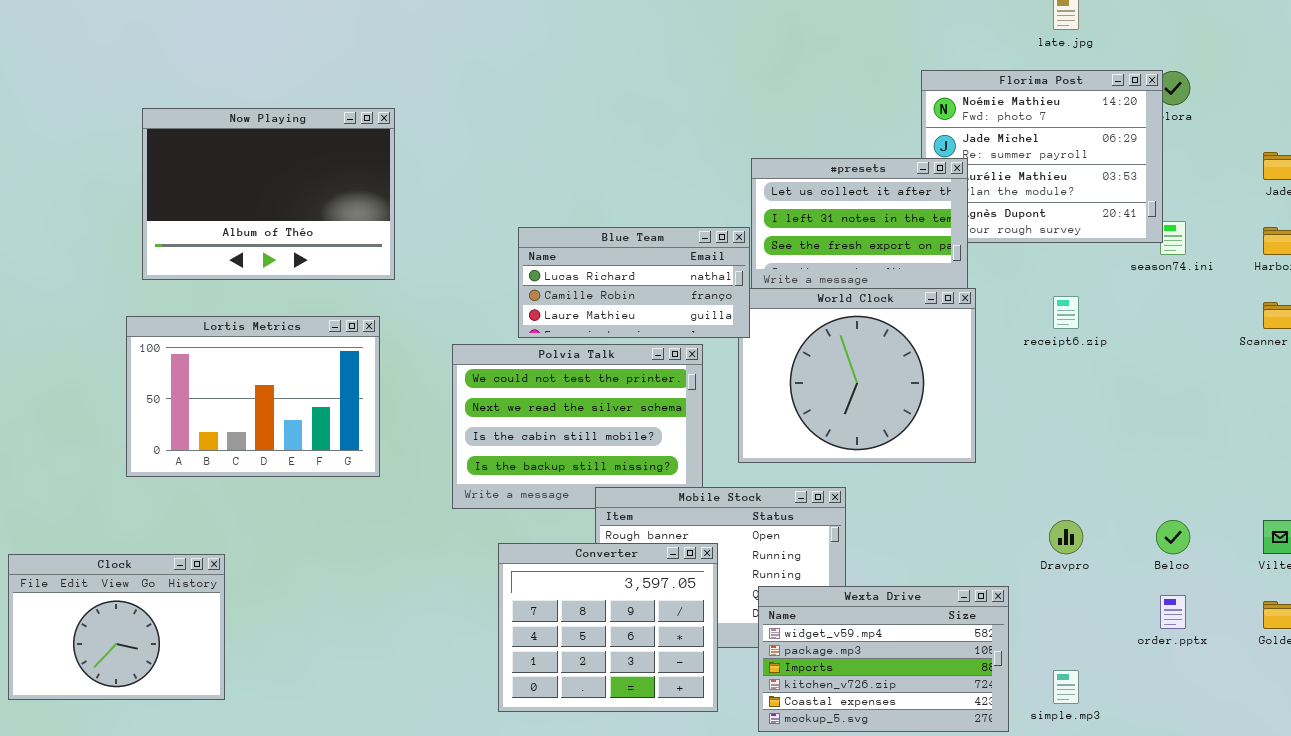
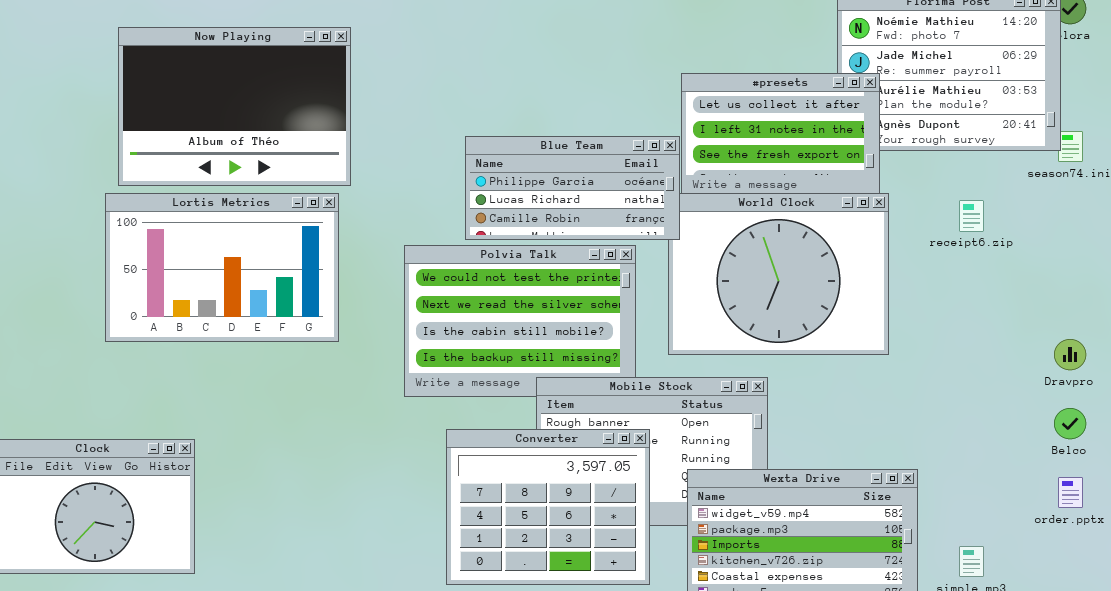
Blue Team: [518,227,750,338] -> [465,136,680,240], scrolled up 1 row
Lortis Metrics: [126,316,380,477] -> [105,193,339,342], moved
Dravpro: [1049,520,1083,554] -> [1054,339,1086,370], moved

